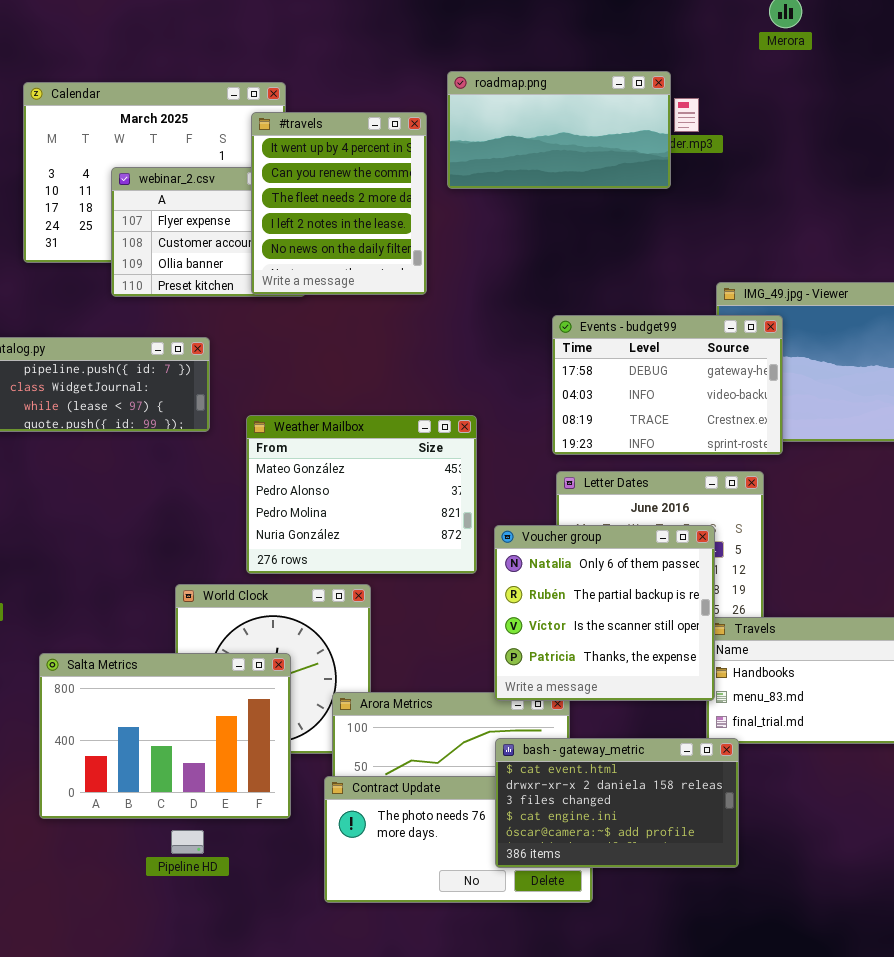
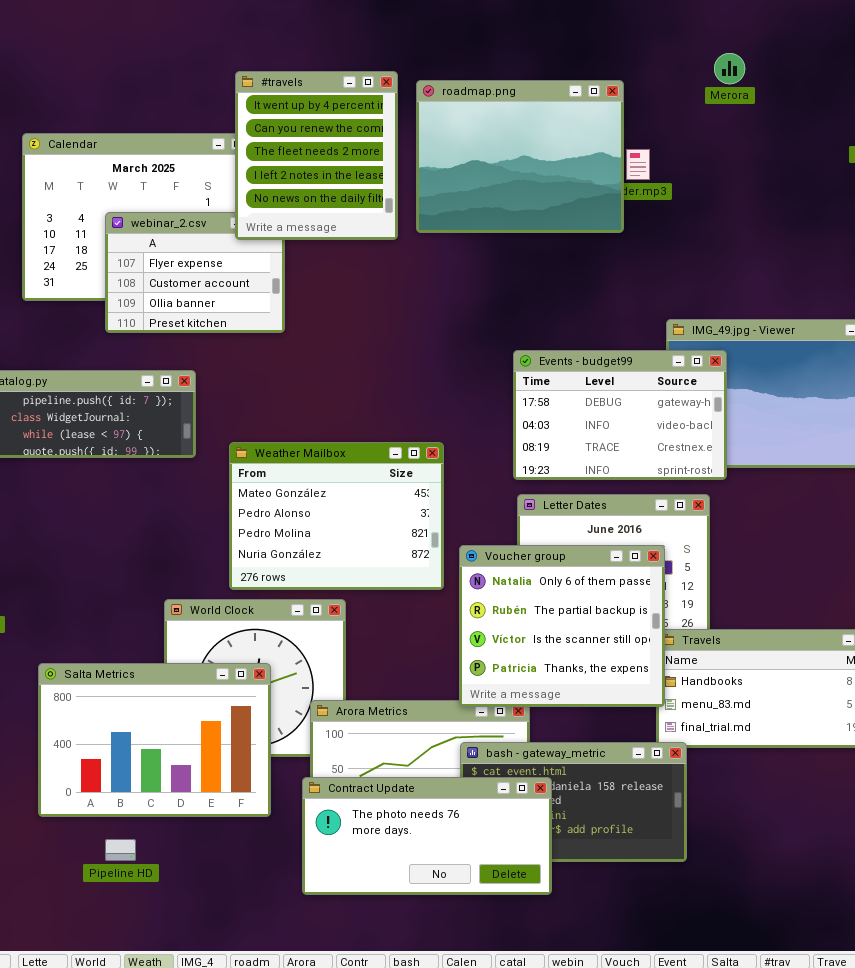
roadmap.png: [447,71,671,189] -> [416,80,624,233], resized
#travels: [251,112,427,295] -> [235,71,398,240], moved
Contract Update: [324,776,593,903] -> [302,777,552,895], raised
Pipeline HD: [171,830,204,854] -> [105,839,136,861], moved

